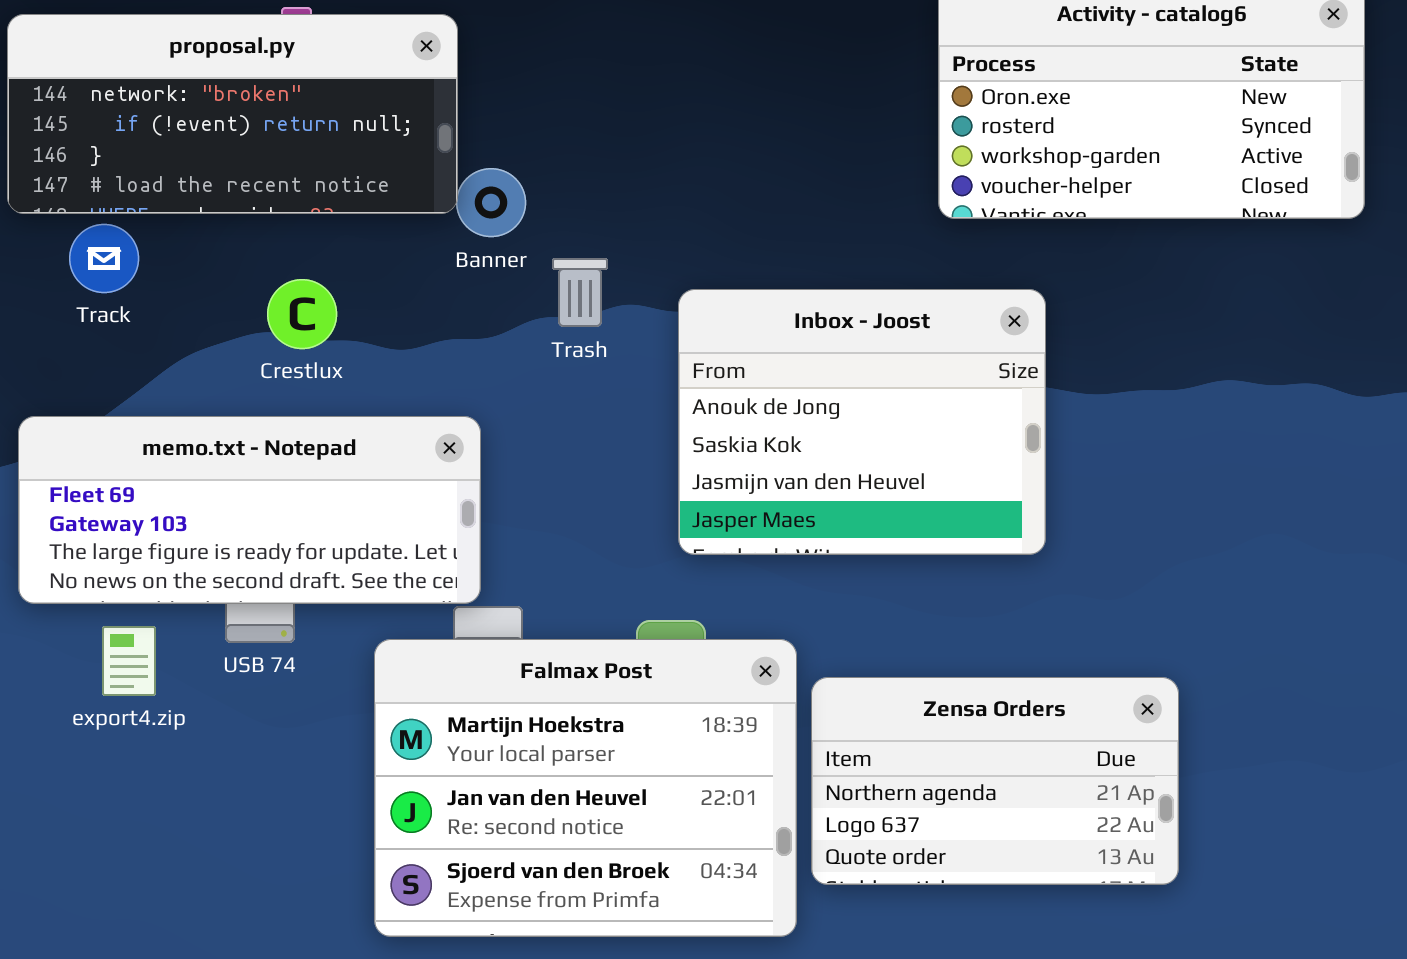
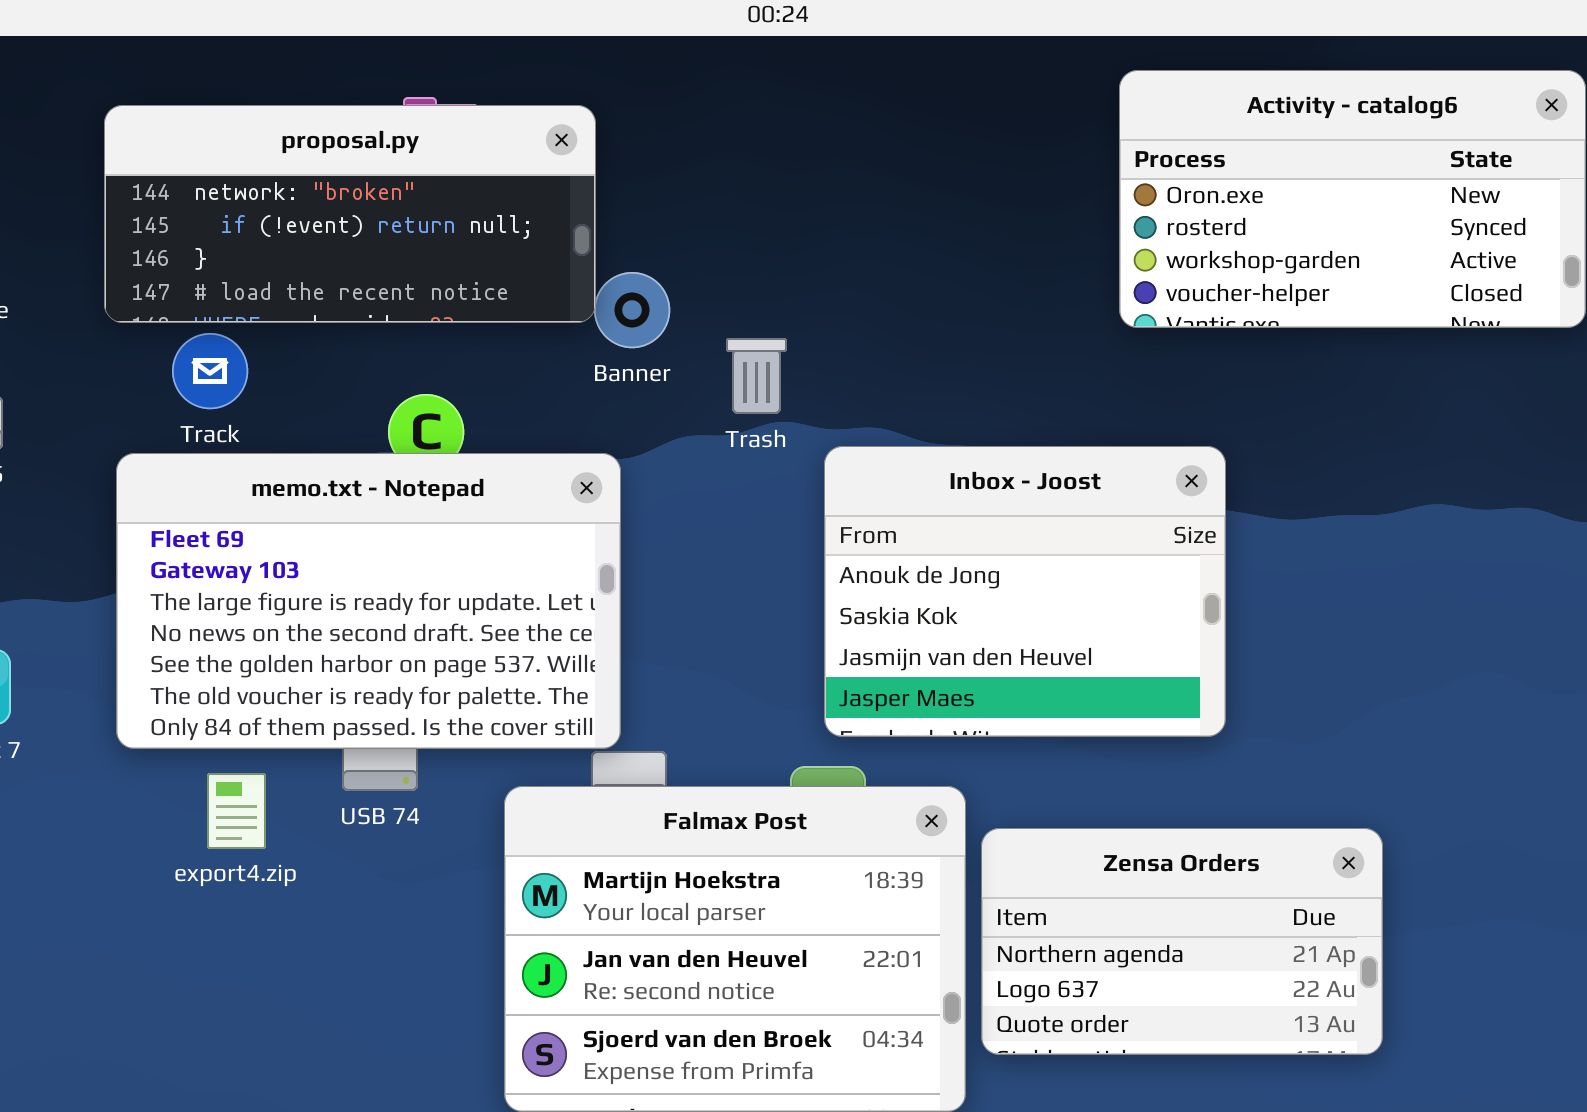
Trash: [552,258,608,327] -> [726,338,787,414], moved
Inbox - Joost: [678,289,1046,555] -> [824,446,1226,737], moved
memo.txt - Notepad: [18,416,481,604] -> [116,453,621,749], resized

